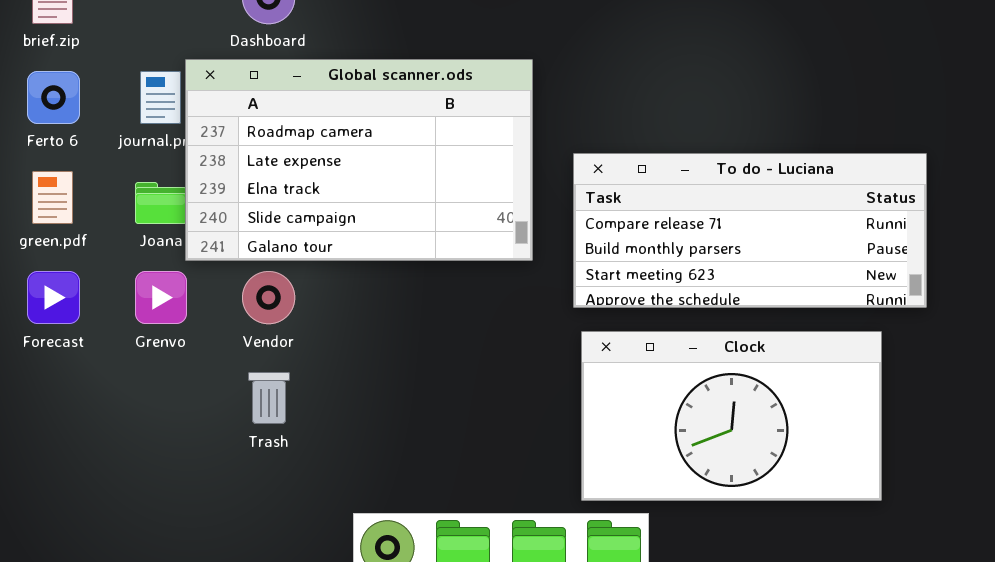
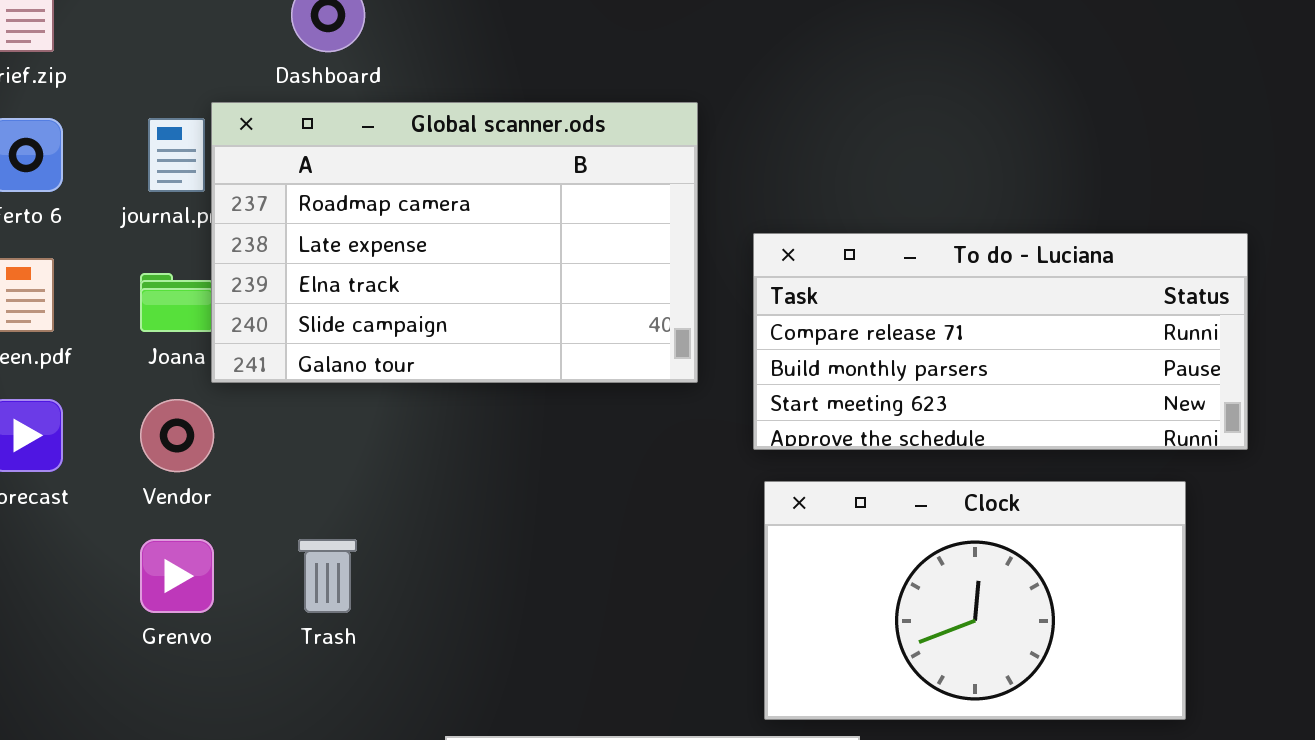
Grenvo: [135,271,187,324] -> [140,539,214,613], moved
Vendor: [242,271,295,324] -> [140,399,214,472], moved

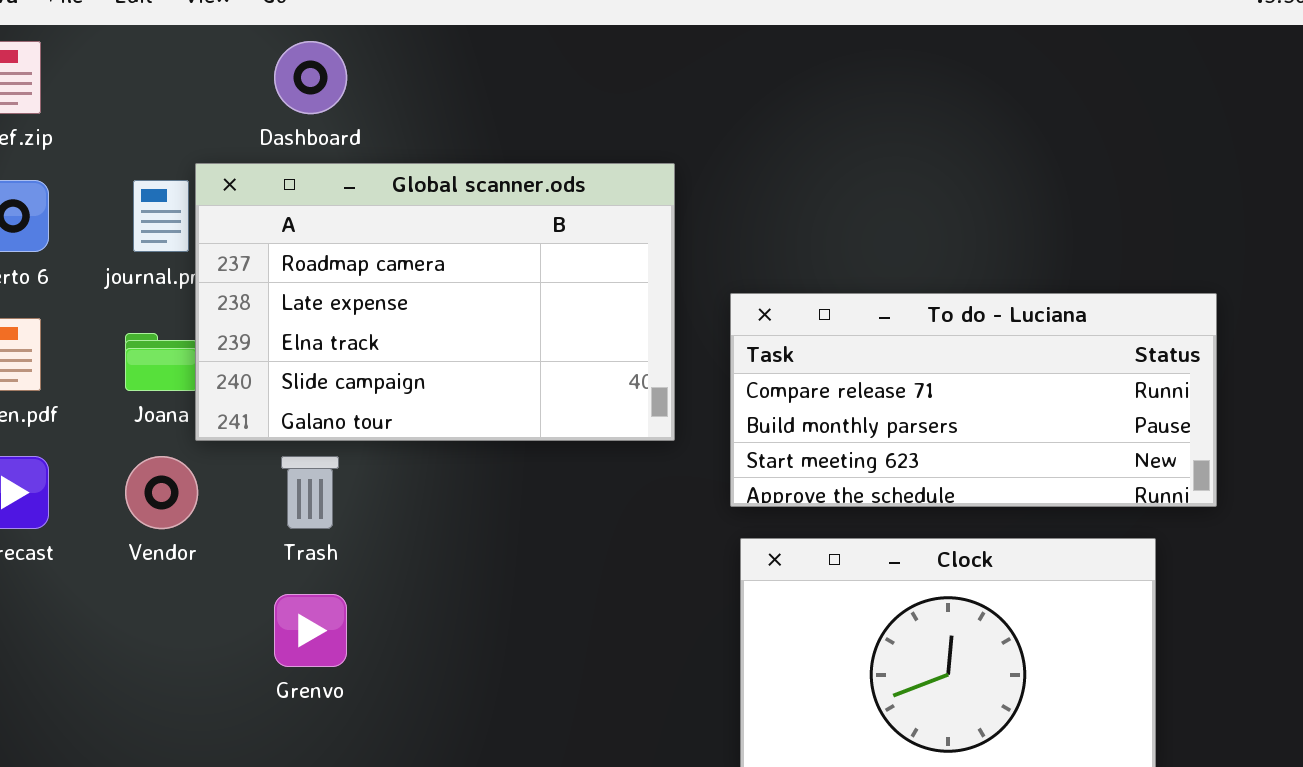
Grenvo: [140,539,214,613] -> [274,594,347,667], moved
Trash: [298,539,357,613] -> [281,456,339,529], moved

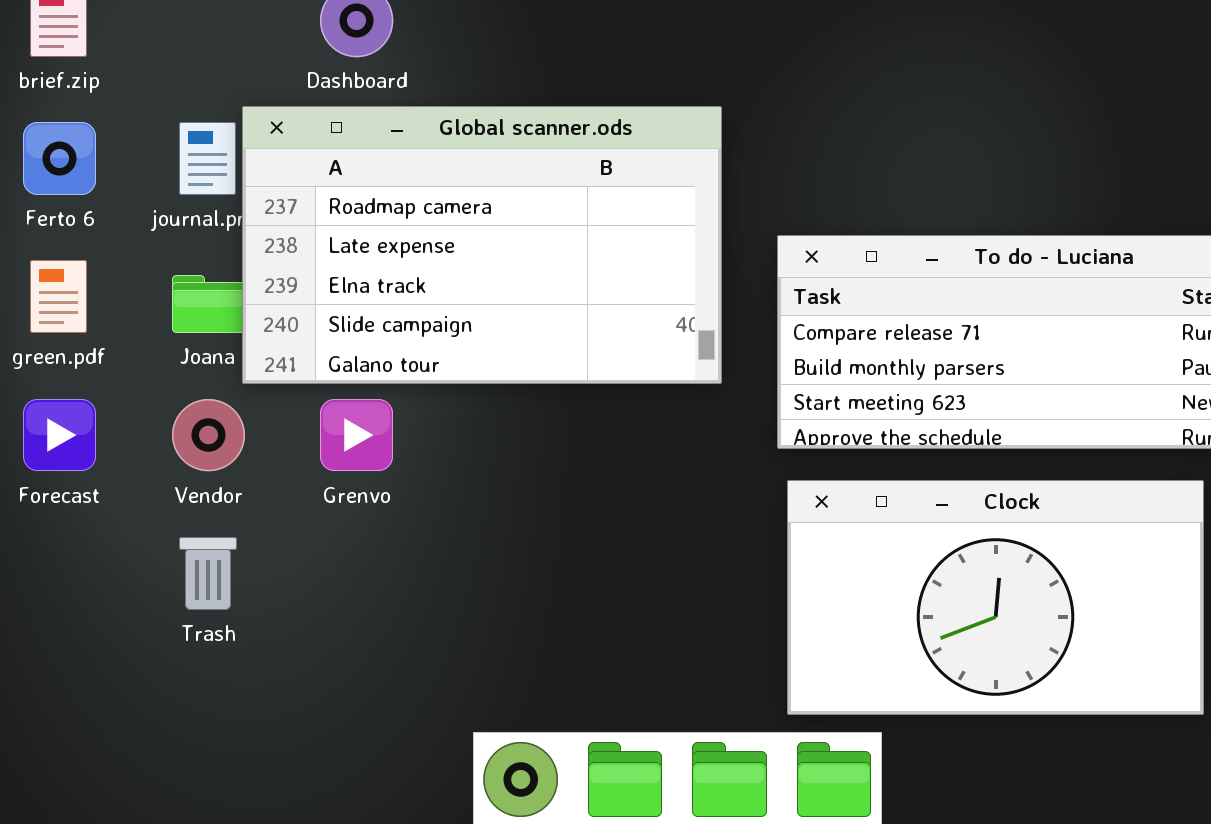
Trash: [281,456,339,529] -> [179,537,237,610], moved
Grenvo: [274,594,347,667] -> [320,399,393,471], moved

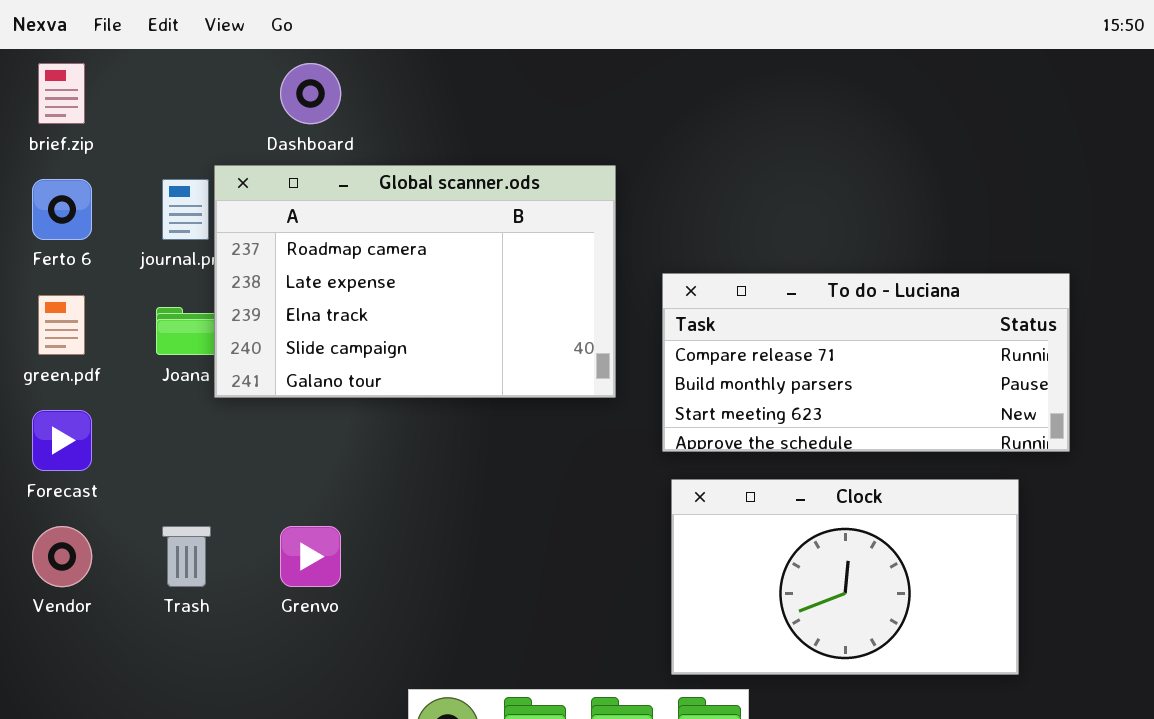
Vendor: [172,399,245,471] -> [32,526,92,587], moved
Grenvo: [320,399,393,471] -> [280,526,341,587], moved

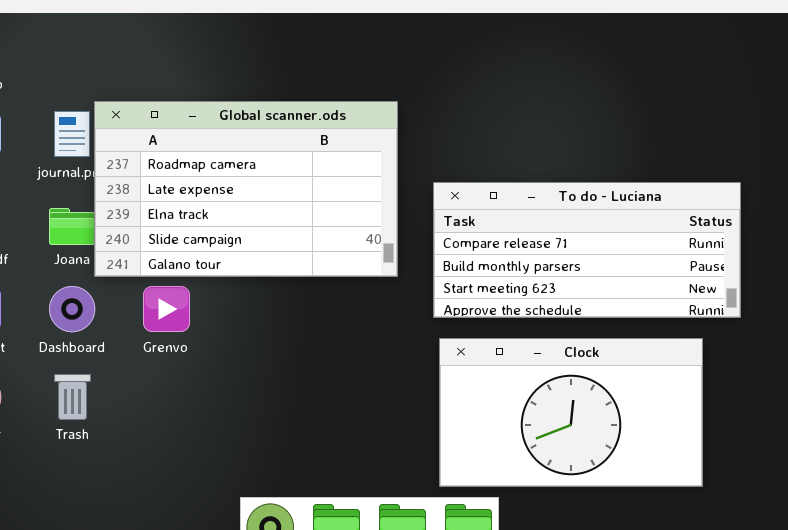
Dashboard: [280,63,341,124] -> [49,286,95,332], moved
Grenvo: [280,526,341,587] -> [143,286,190,332], moved

